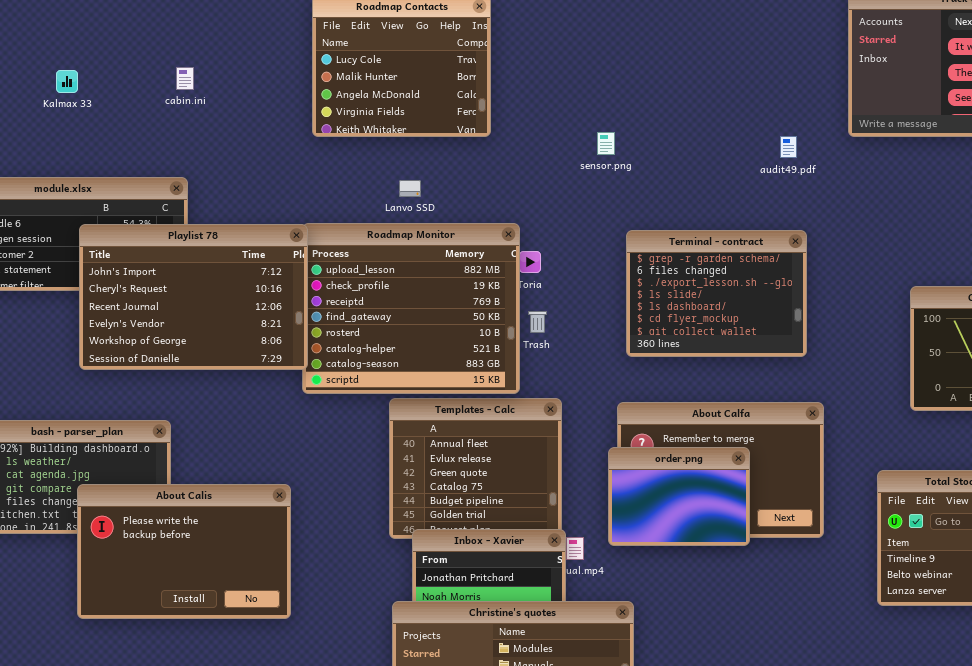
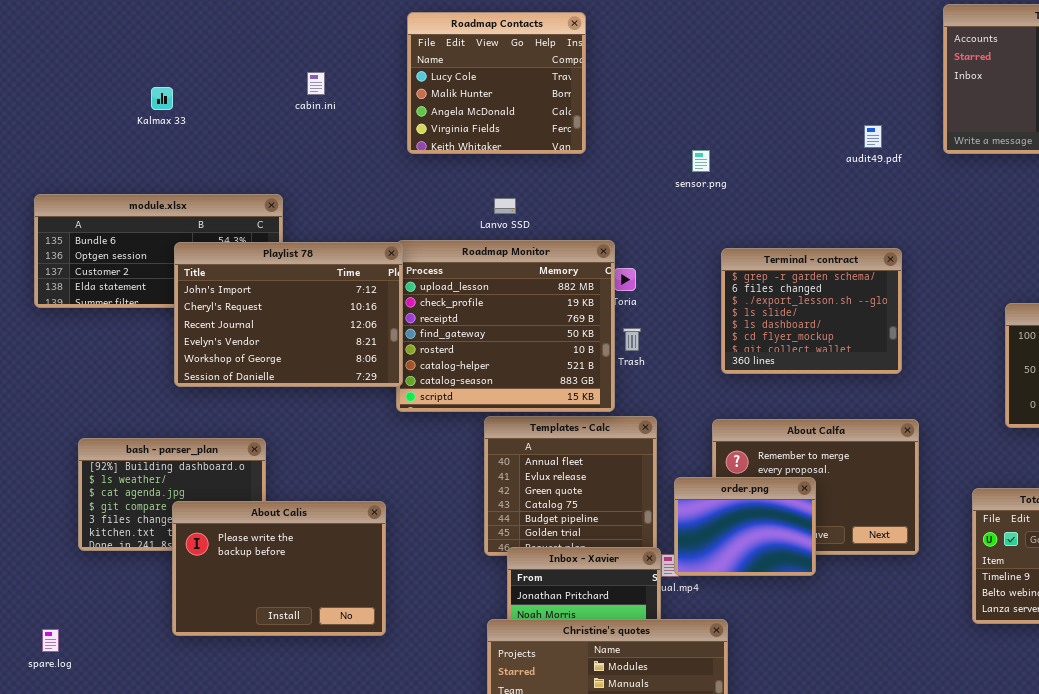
cabin.ini: [176,67,194,90] -> [307,72,325,95], moved
audit49.pdf: [780,136,797,158] -> [864,125,882,148], moved
order.png: [608,447,750,546] -> [674,477,816,576], moved

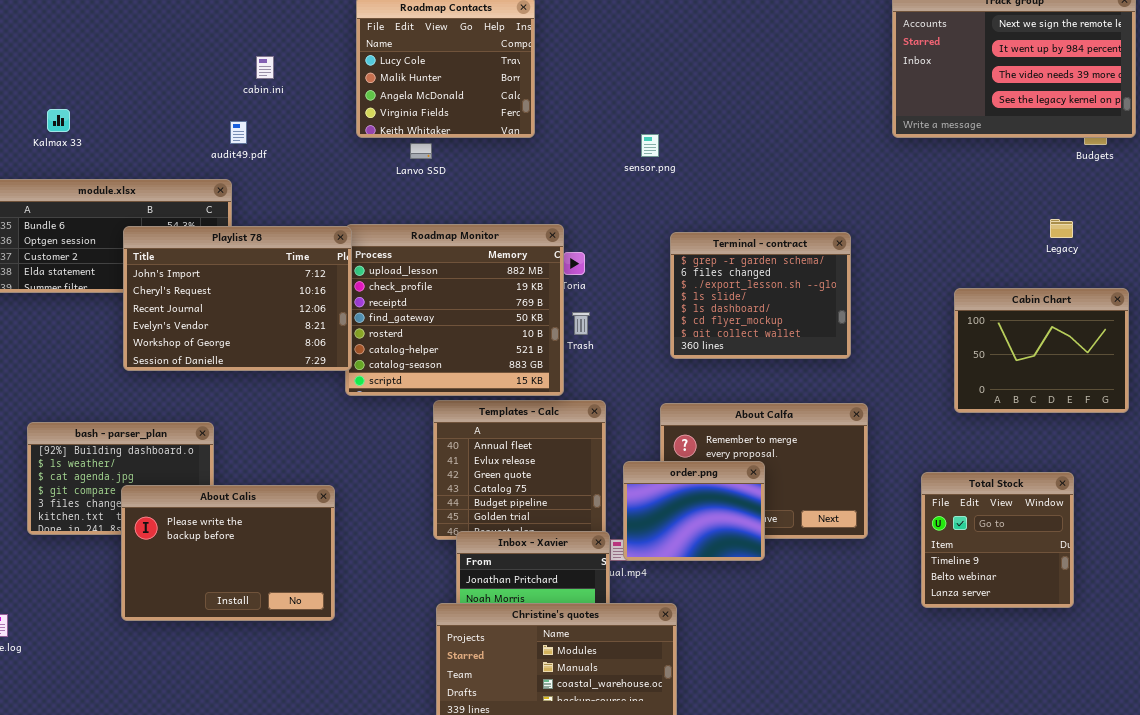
Kalmax 33: [151,87,173,110] -> [47,109,70,132], moved
audit49.pdf: [864,125,882,148] -> [230,121,247,144], moved
Lanvo SSD: [494,198,516,214] -> [410,143,432,159], moved

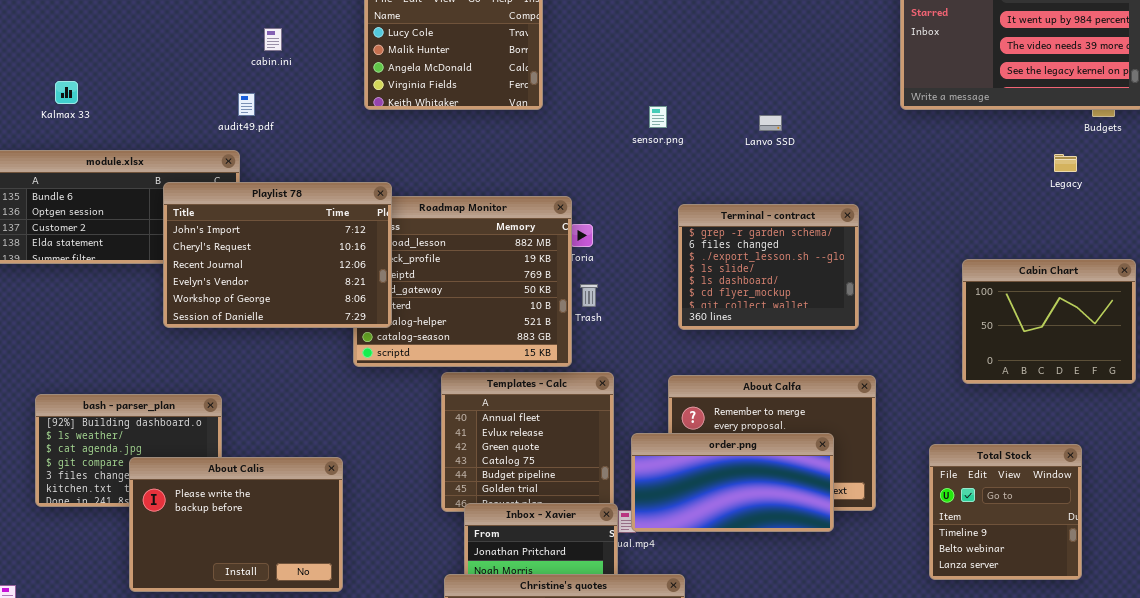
Lanvo SSD: [410,143,432,159] -> [759,115,782,131], moved
Legacy: [1050,219,1073,238] -> [1054,154,1077,172], moved
Playlist 78: [123,226,352,371] -> [163,182,392,328], moved
order.png: [623,461,765,561] -> [631,433,834,532], resized

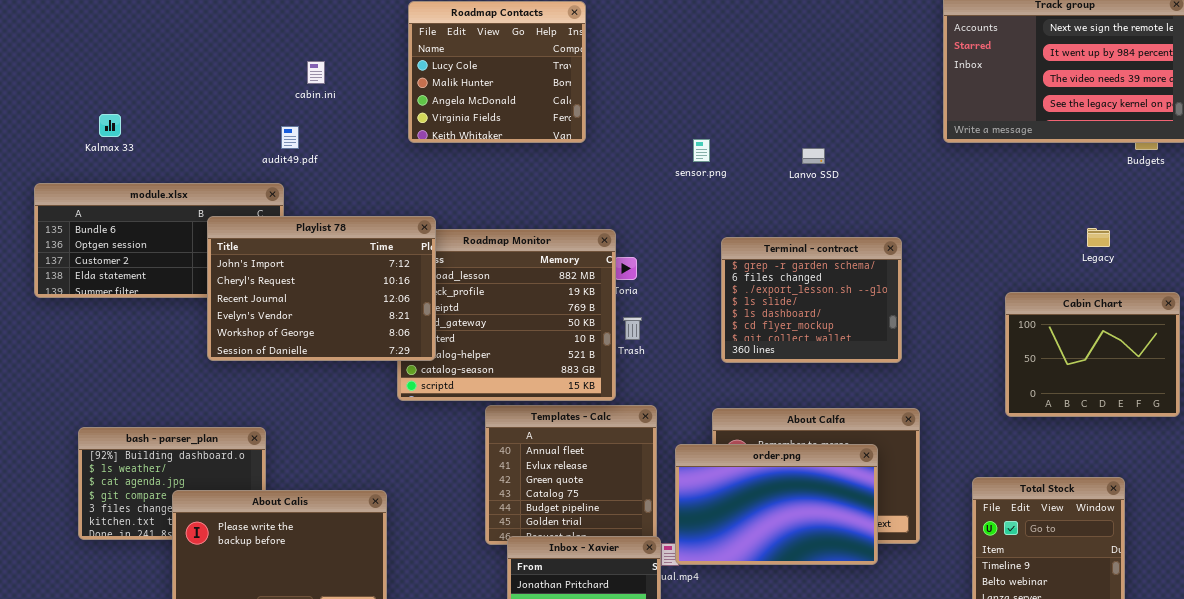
Legacy: [1054,154,1077,172] -> [1087,228,1110,247], moved
order.png: [631,433,834,532] -> [675,444,878,565], resized

